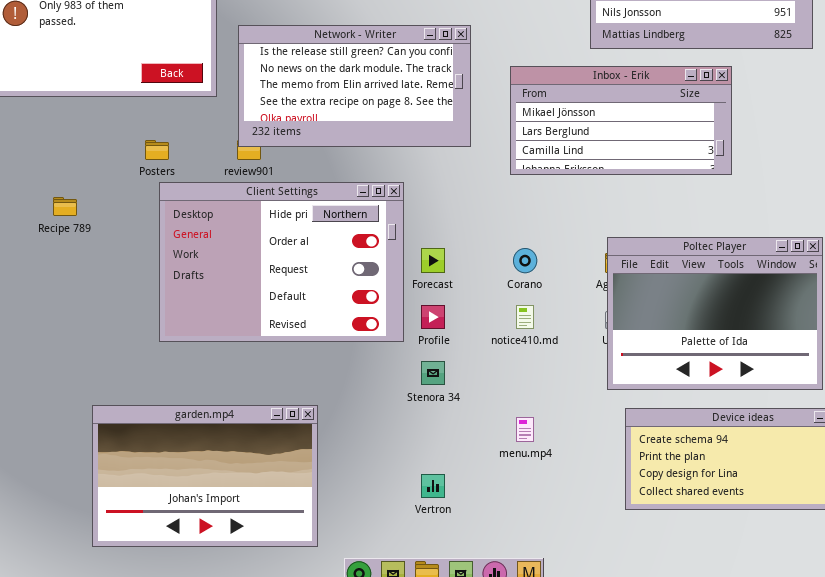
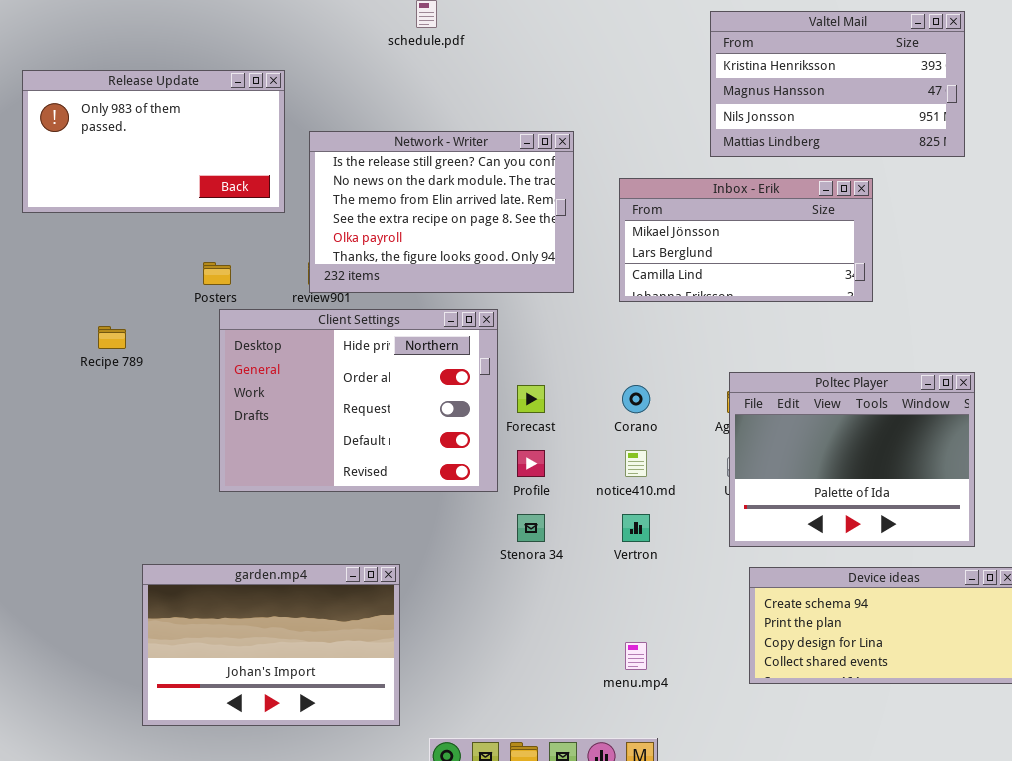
Network - Writer: [238,25,471,147] -> [309,131,574,293], resized
menu.mp4: [516,417,534,442] -> [625,642,647,670], moved
Vertron: [421,474,445,498] -> [622,514,650,542], moved

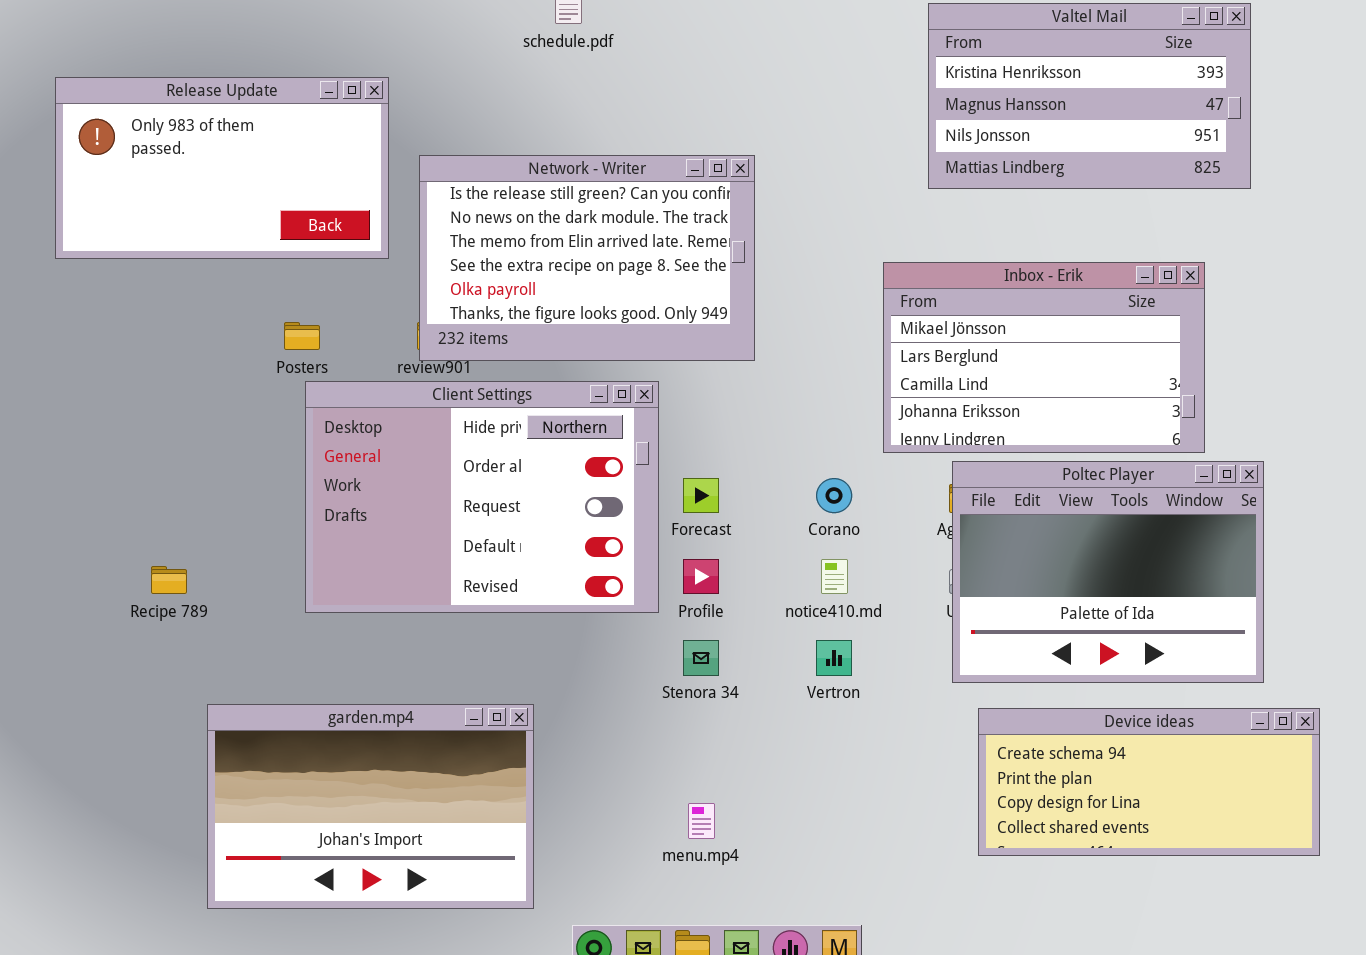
Inbox - Erik: [619,178,873,302] -> [883,262,1205,453], moved, resized
Recipe 789: [98,326,126,349] -> [151,566,187,594], moved
menu.mp4: [625,642,647,670] -> [688,803,715,839], moved

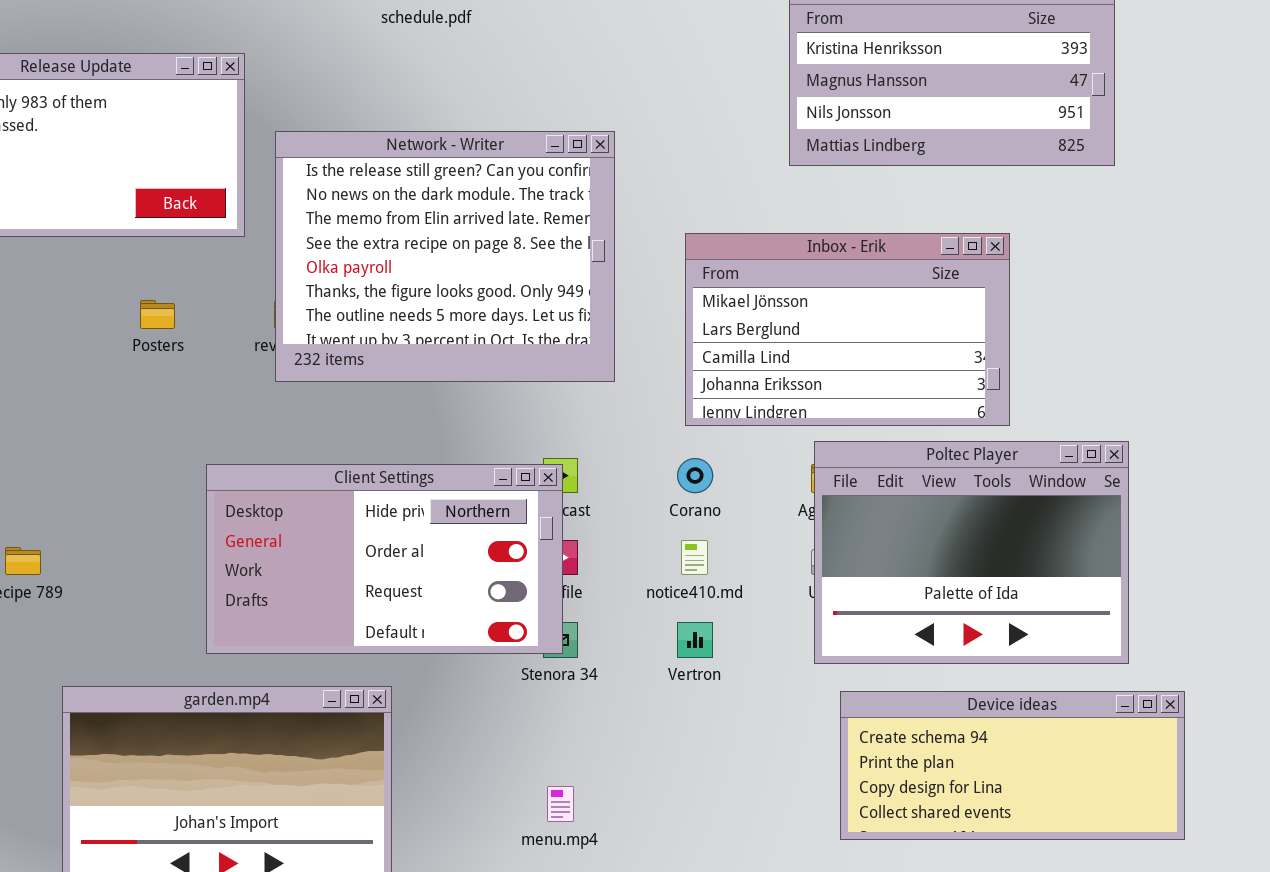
Network - Writer: [419,155,755,361] -> [275,131,615,382], resized
Inbox - Erik: [883,262,1205,453] -> [685,233,1010,426], moved
Client Settings: [305,381,659,613] -> [206,464,563,654], moved, resized

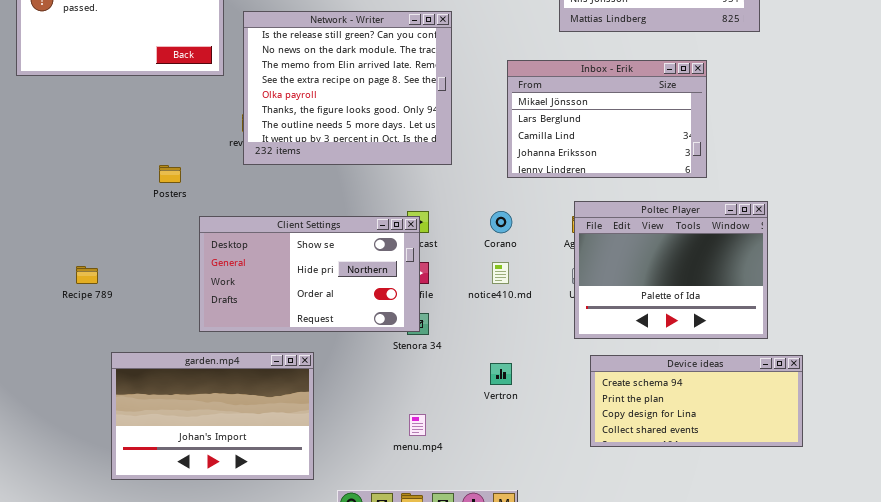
Inbox - Erik: [685,233,1010,426] -> [507,60,707,178], moved
Posters: [140,300,175,329] -> [159,165,181,183], moved
Client Settings: [206,464,563,654] -> [199,216,420,332], scrolled up 1 row
Vertron: [677,622,713,658] -> [490,363,512,385], moved

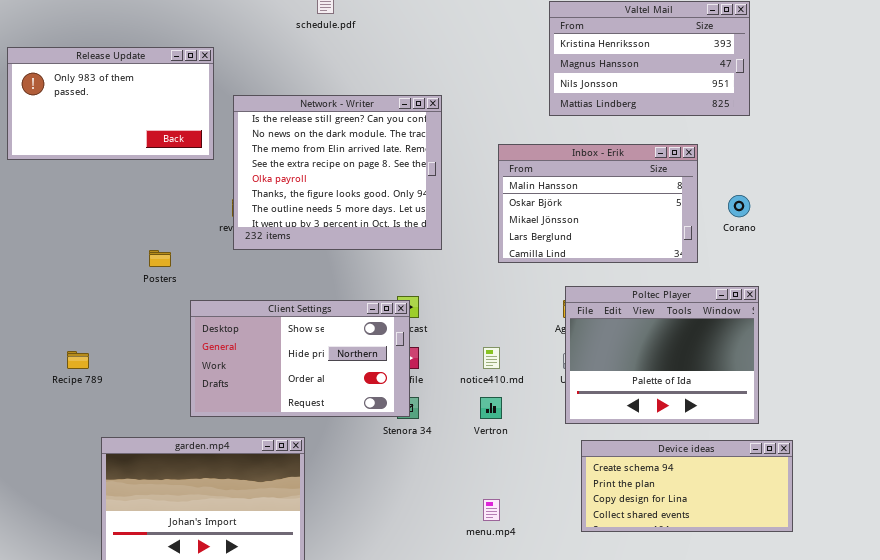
Inbox - Erik: [507,60,707,178] -> [498,144,698,263], scrolled up 2 rows
Corano: [490,211,512,233] -> [728,195,750,217], moved
Vertron: [490,363,512,385] -> [480,397,502,419], moved
menu.mp4: [409,414,426,436] -> [483,499,500,521], moved

